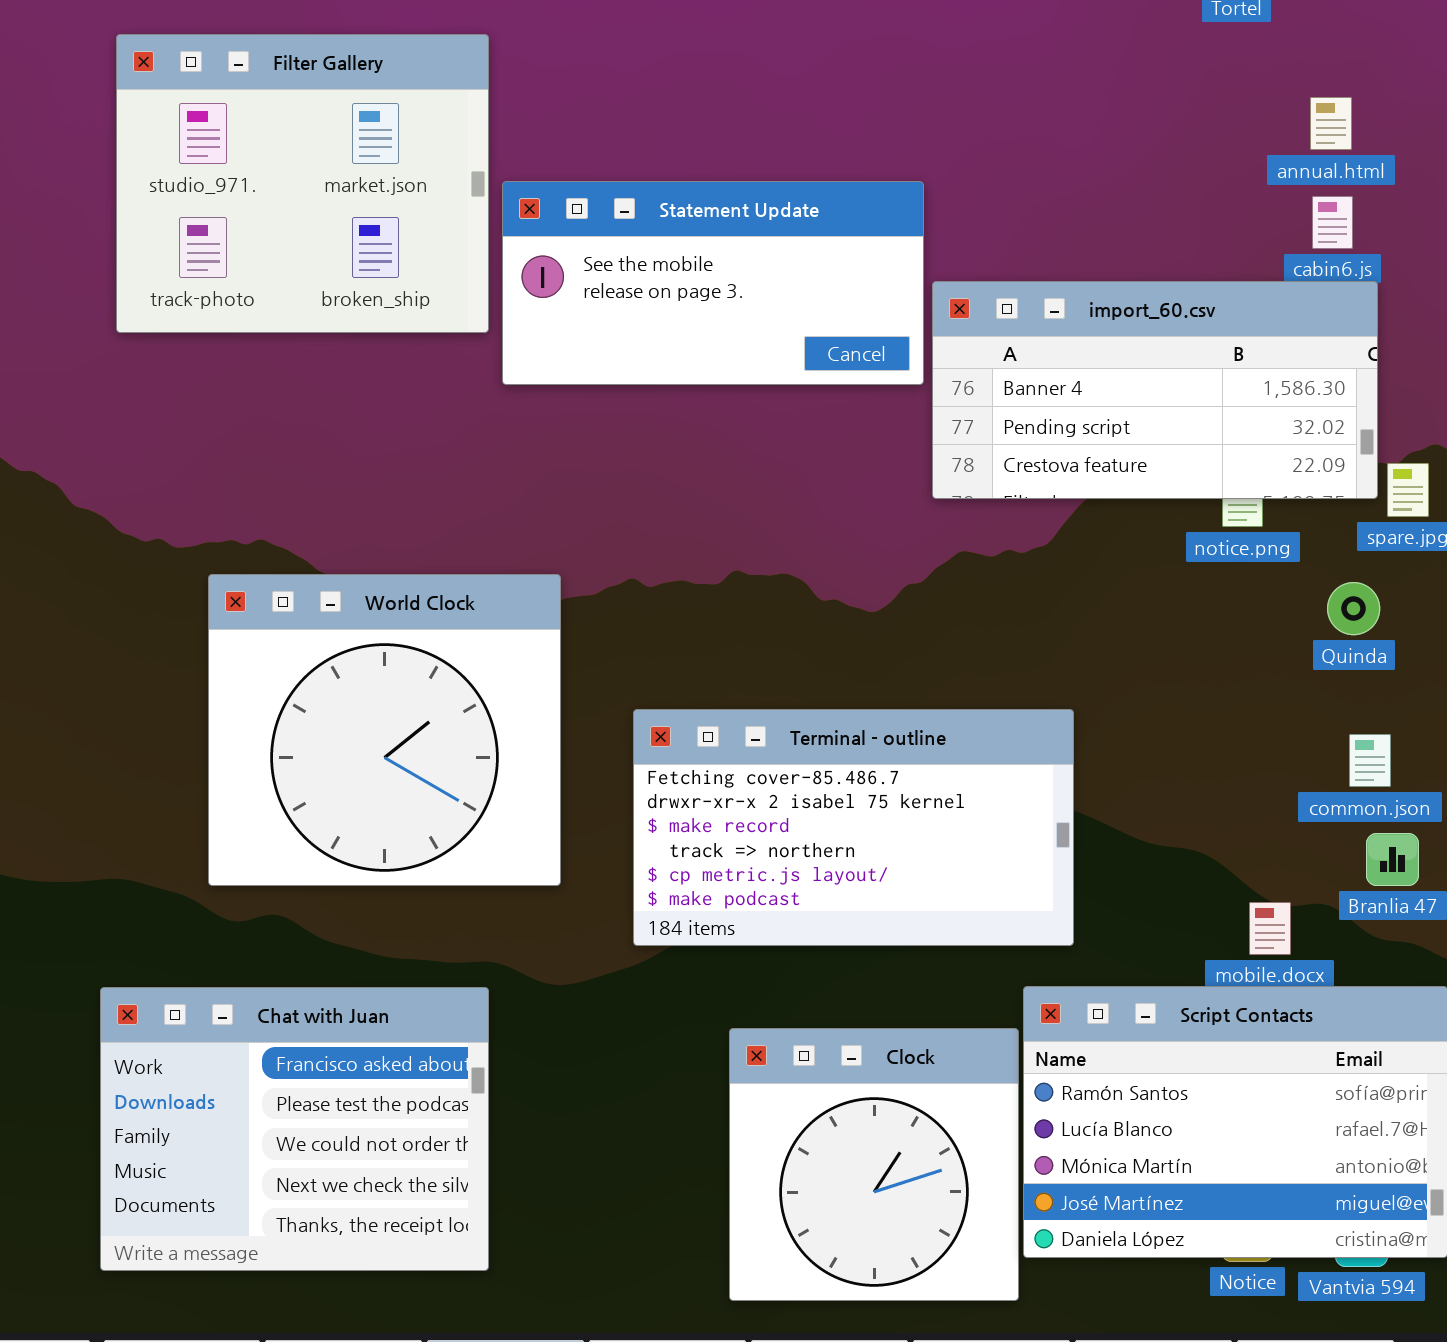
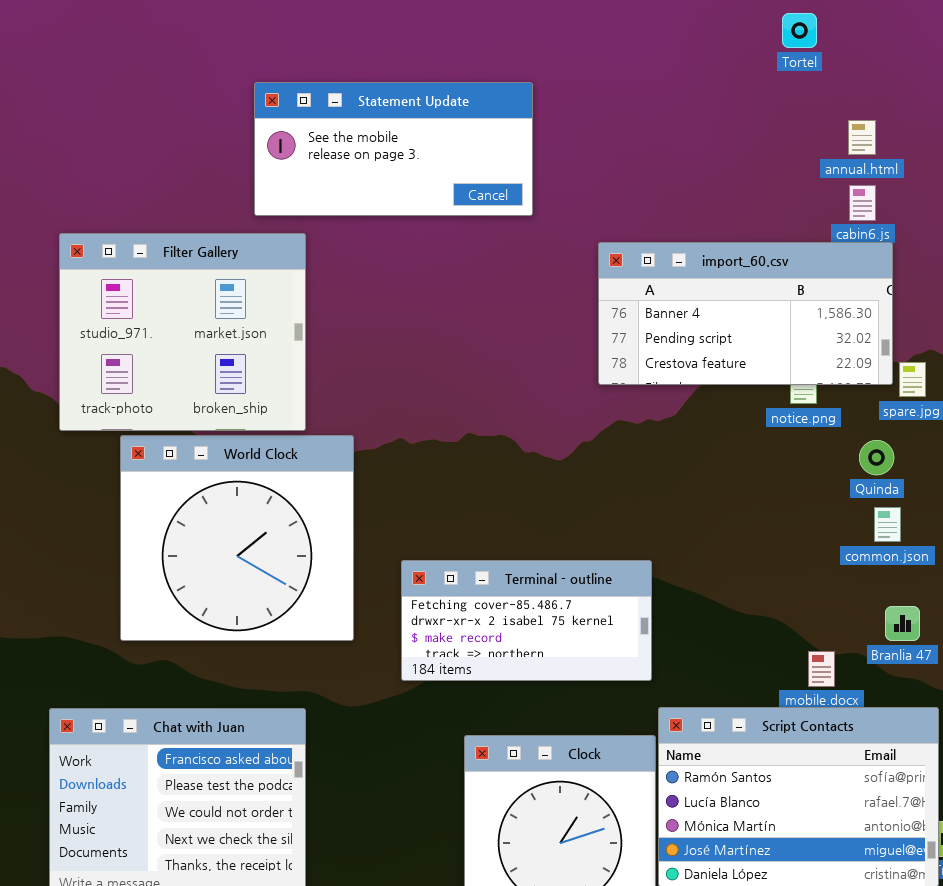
Filter Gallery: [116,34,489,333] -> [59,233,306,431], moved
Statement Update: [502,181,924,385] -> [254,82,533,216], moved
Terminal - outline: [633,709,1074,946] -> [401,560,652,681], resized
common.json: [1349,734,1391,787] -> [874,507,901,542], moved

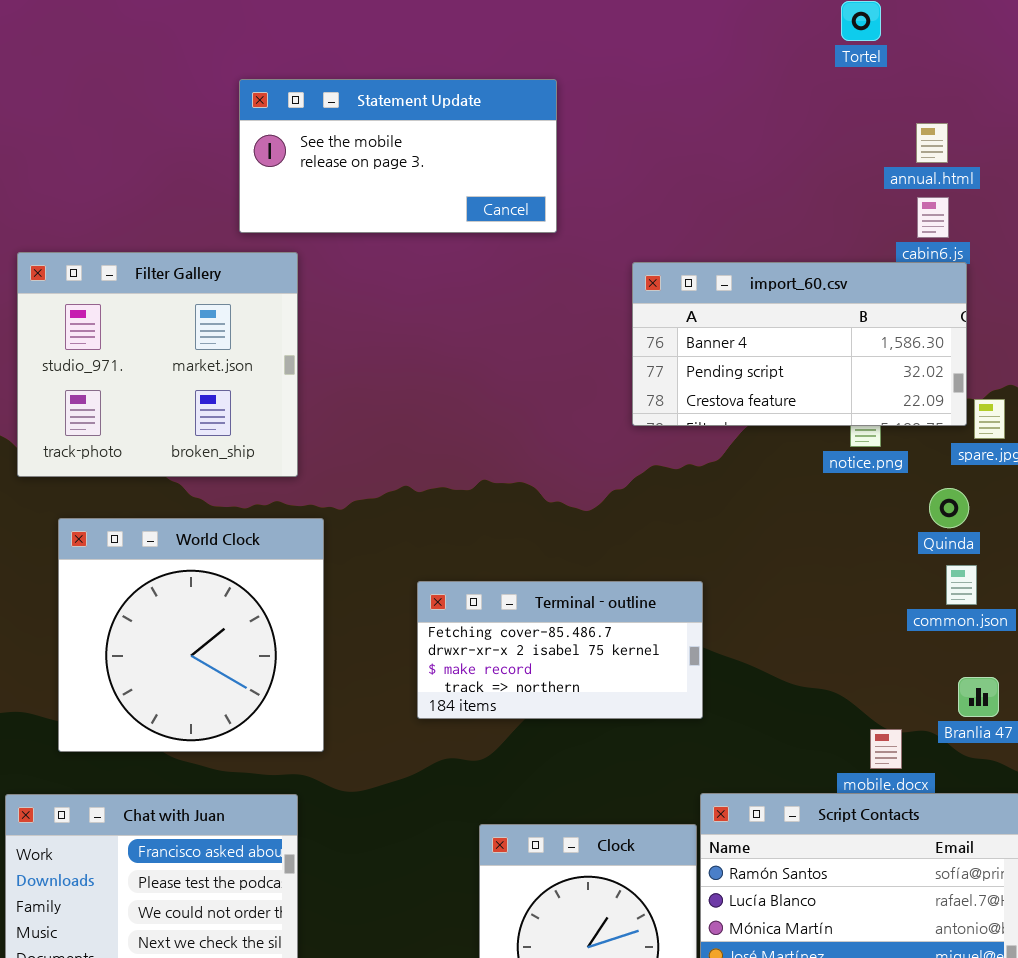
World Clock: [120,435,354,641] -> [58,518,324,752], moved
Terminal - outline: [401,560,652,681] -> [417,581,703,719], moved

